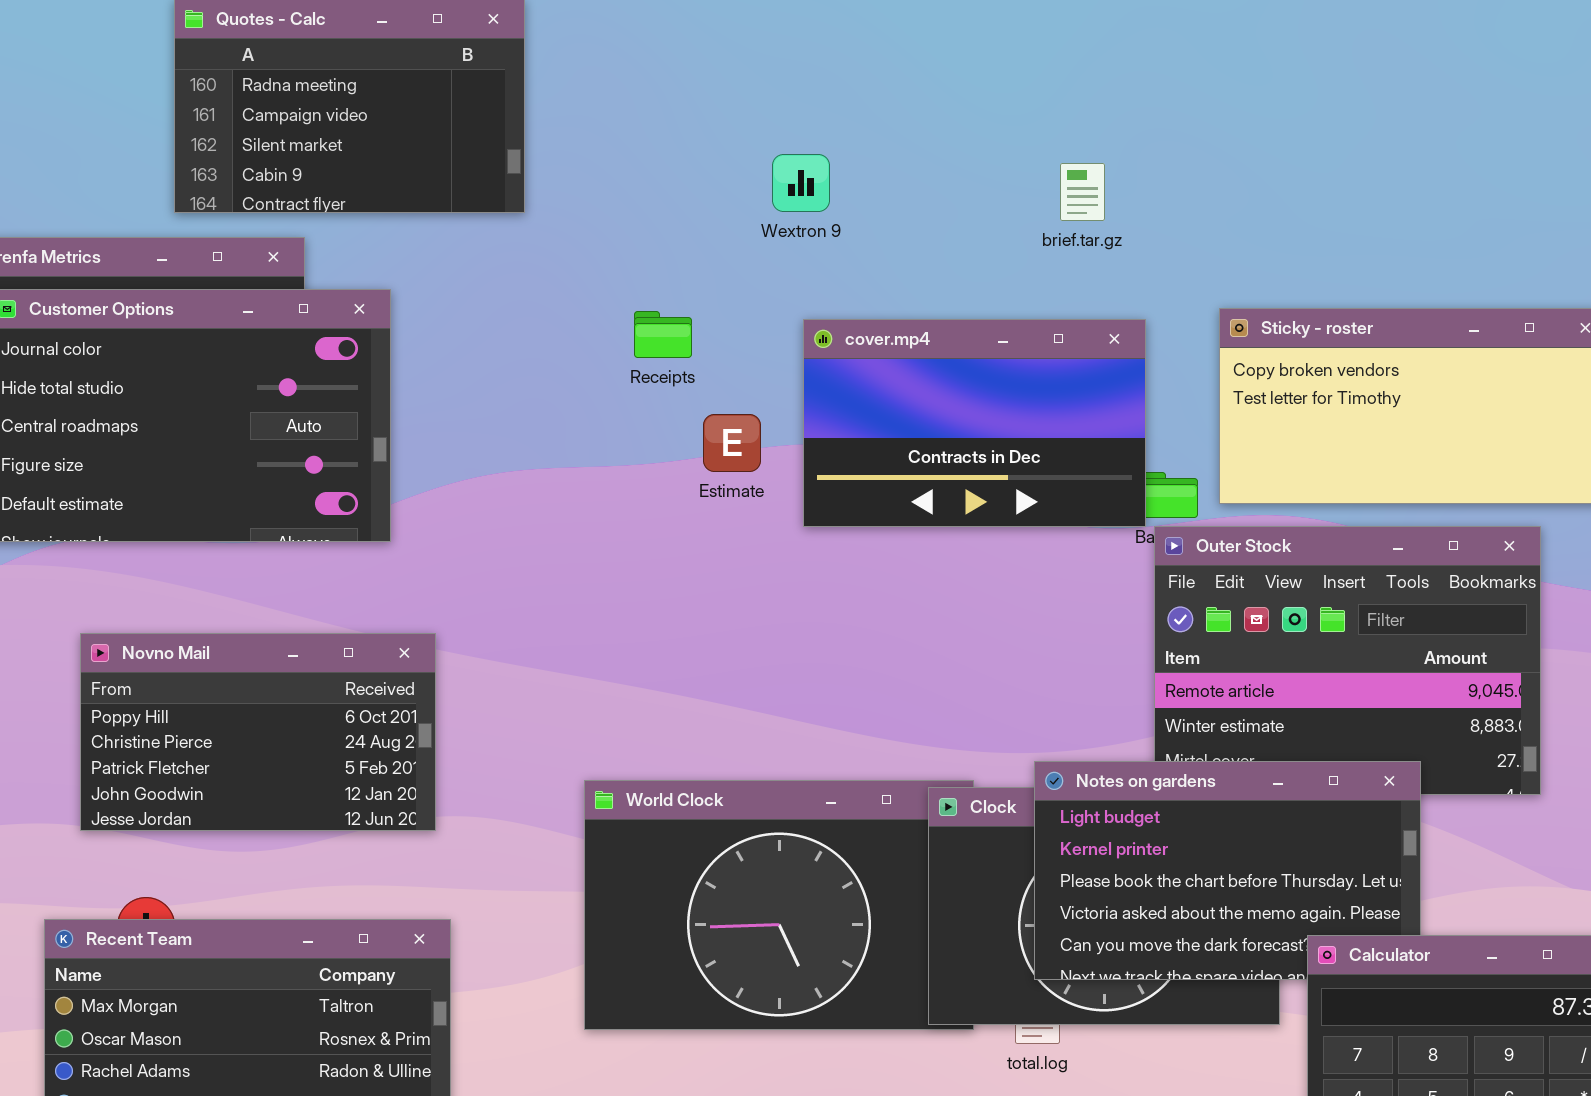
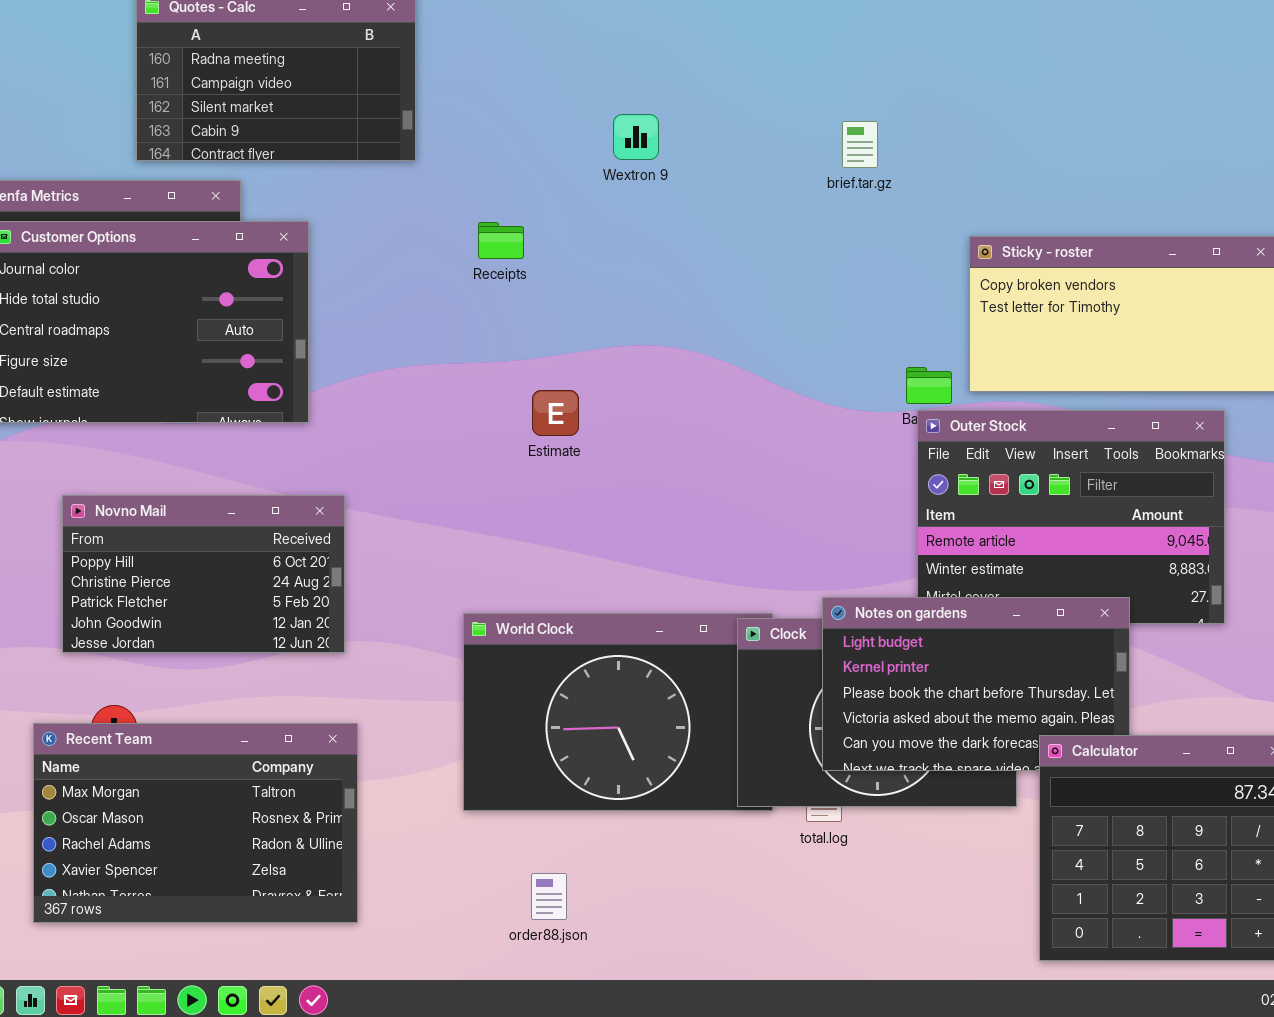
Receipts: [634,311,692,358] -> [478,222,524,259], moved
cover.mp4: [803,319,1146,527] -> none, closed
Estimate: [703,414,761,472] -> [532,390,579,436], moved

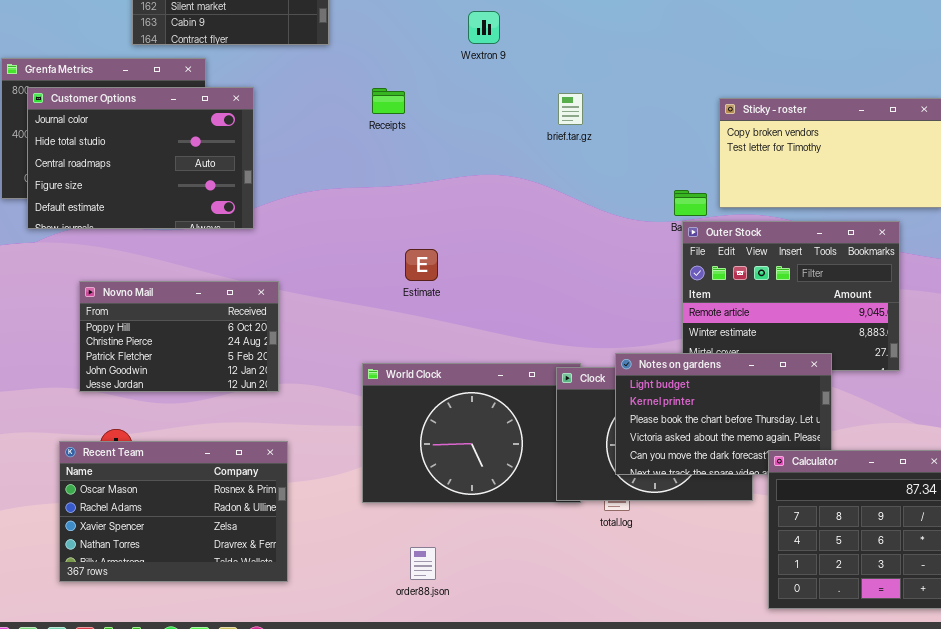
brief.tar.gz: [842,121,878,168] -> [558,93,583,125], moved
Estimate: [532,390,579,436] -> [405,249,438,281], moved
Recent Team: [33,723,358,923] -> [59,441,288,582], scrolled down 1 row

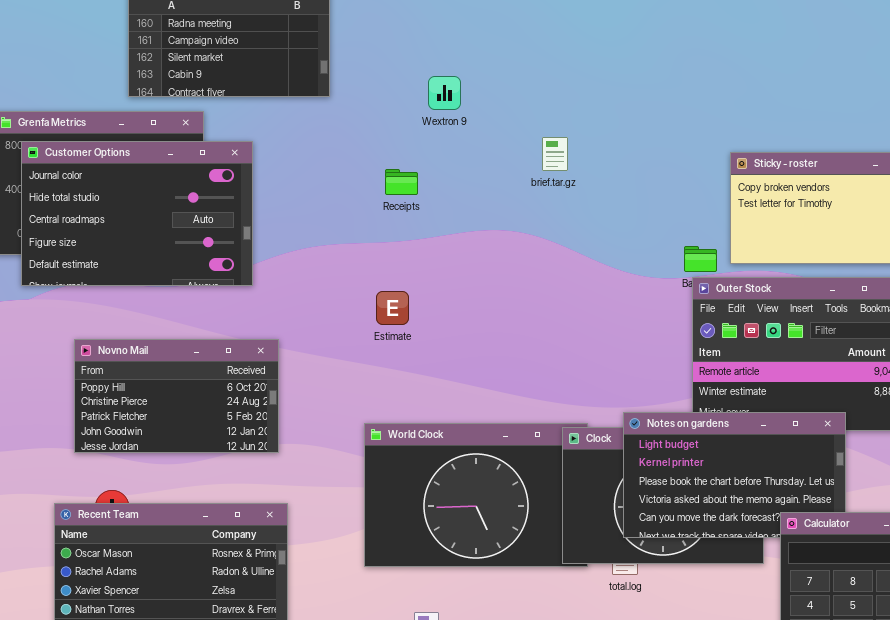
Wextron 9: [468,11,500,44] -> [428,76,461,110], moved
Receipts: [372,88,405,114] -> [385,169,418,195], moved
brief.tar.gz: [558,93,583,125] -> [542,137,568,171], moved
Estimate: [405,249,438,281] -> [376,291,409,325], moved

